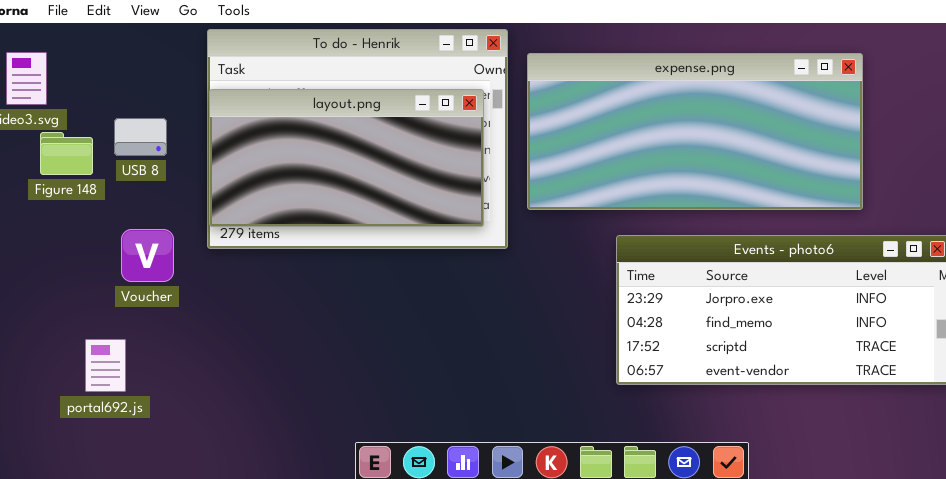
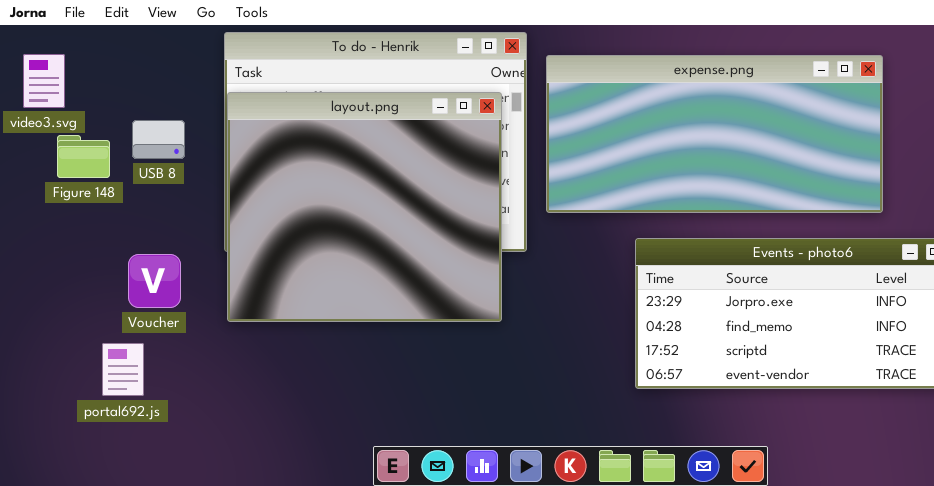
layout.png: [209,89,484,227] -> [227,92,502,322], resized
Voucher: [121,229,174,282] -> [128,254,181,308], moved

